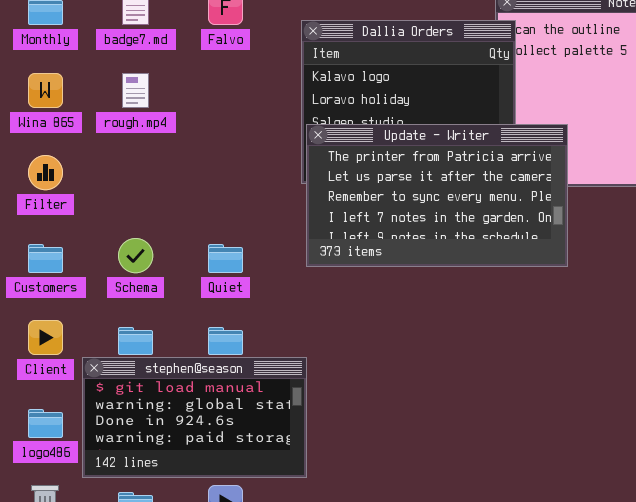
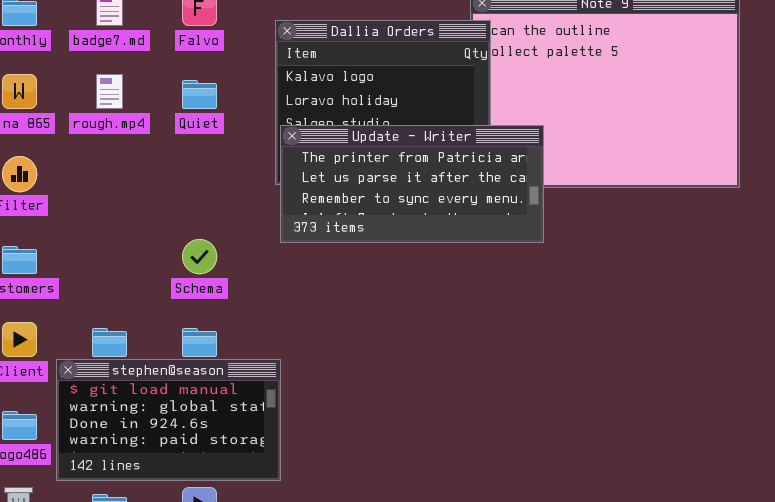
Update - Writer: [306,124,568,267] -> [280,125,544,243], resized
Schema: [118,238,153,273] -> [182,239,217,274], moved
Quiet: [208,244,243,273] -> [182,80,217,109], moved

